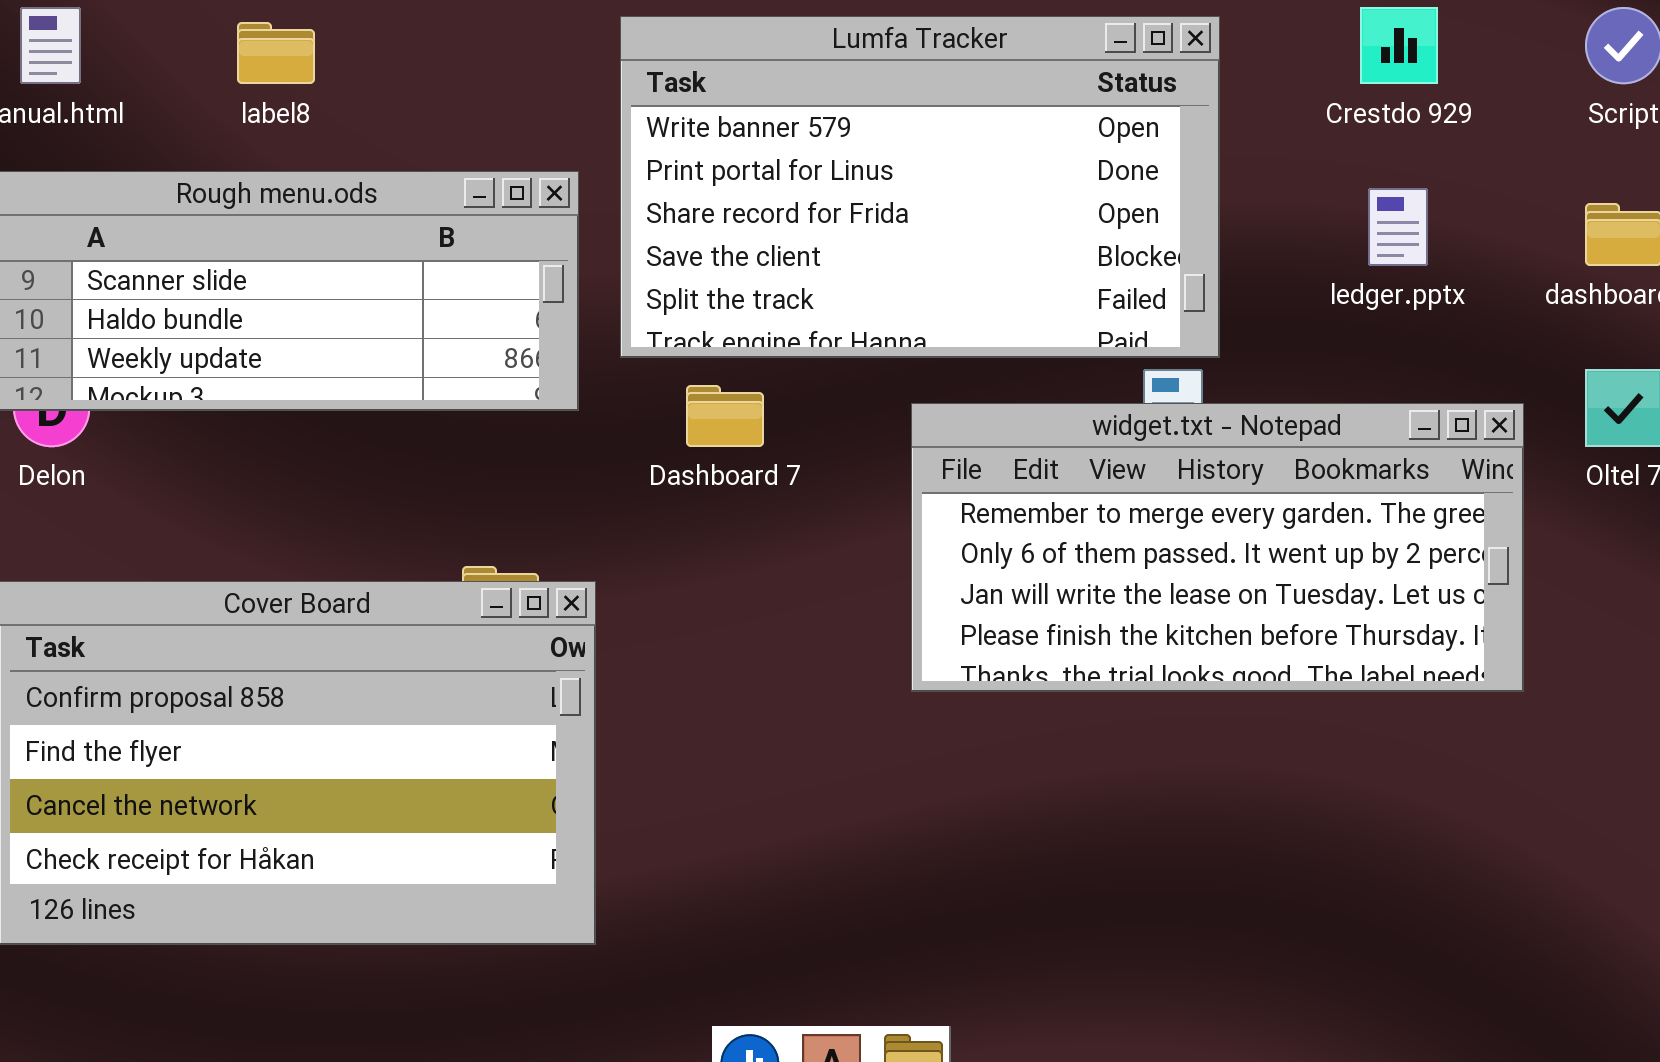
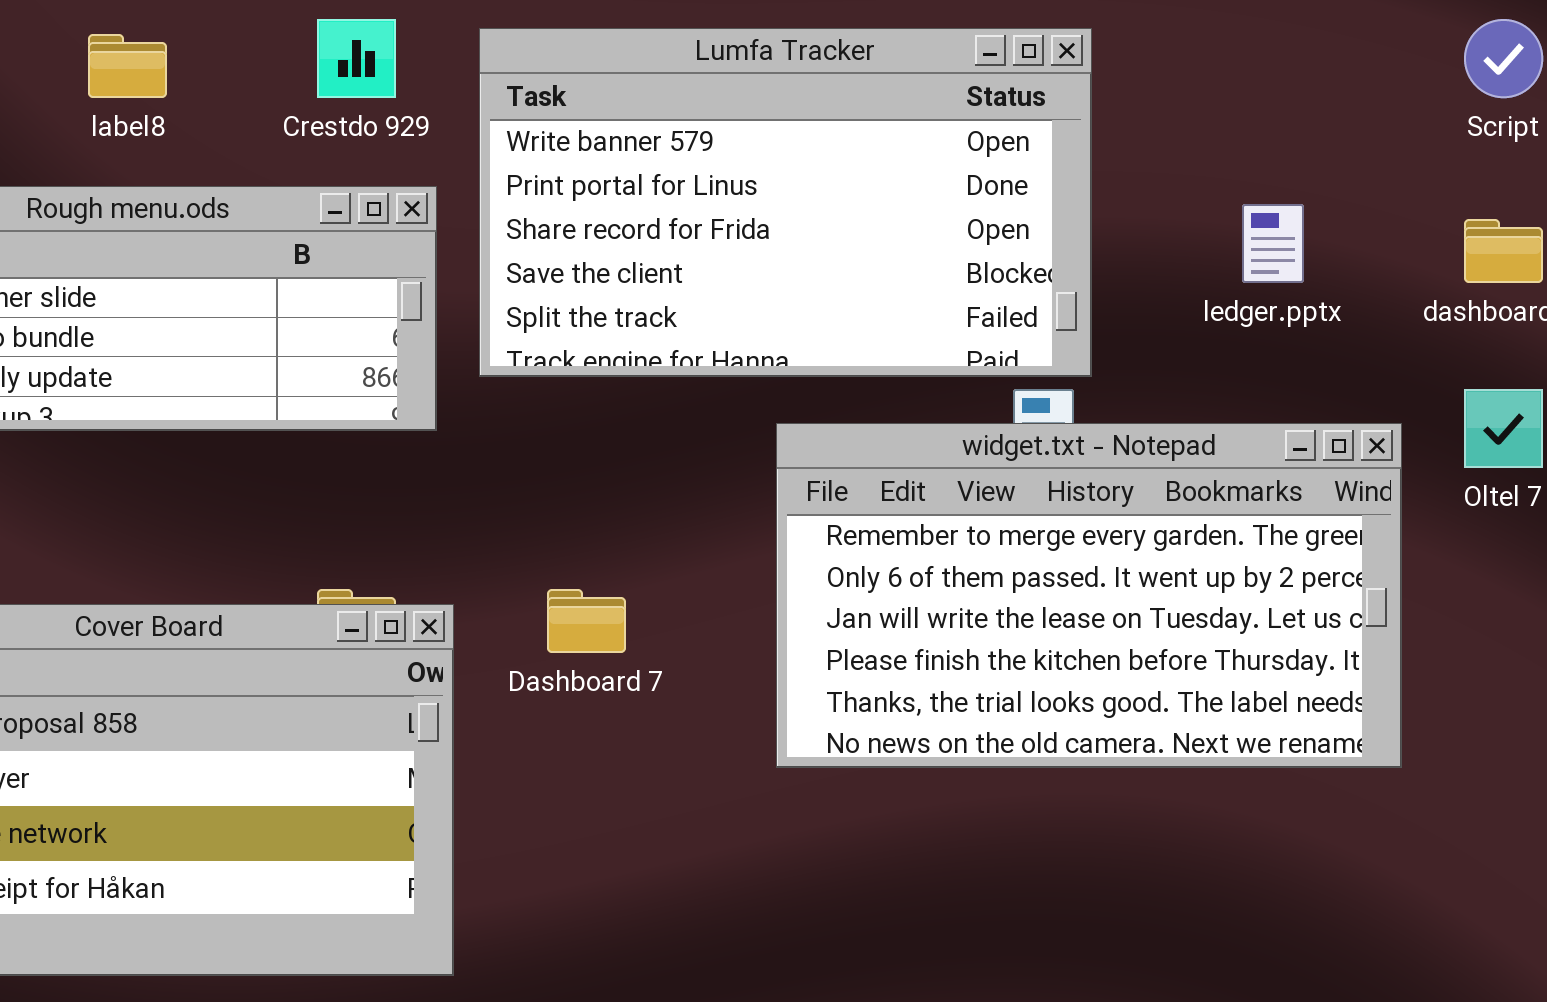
Crestdo 929: [1360,7,1438,84] -> [317,19,396,98], moved
Dashboard 7: [686,385,764,447] -> [547,589,626,653], moved
widget.txt - Notepad: [911,403,1524,692] -> [776,423,1402,768], resized

